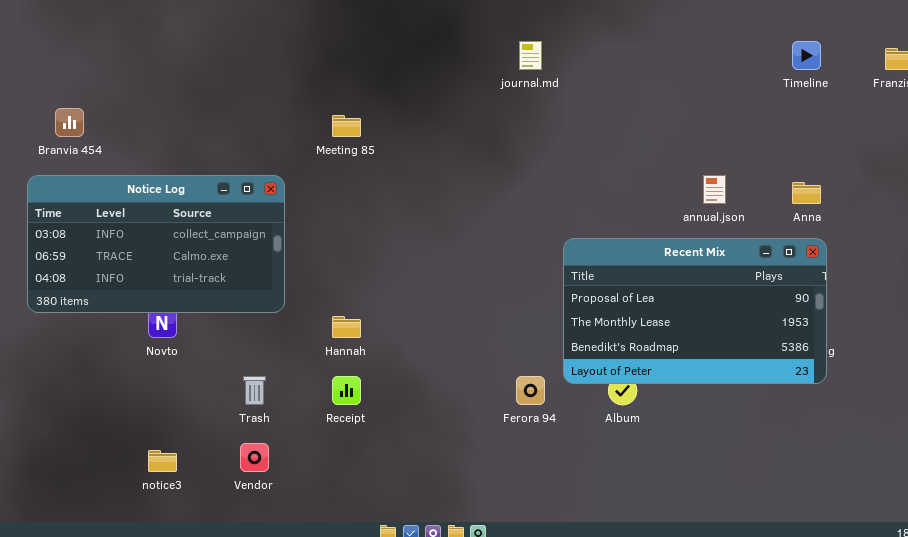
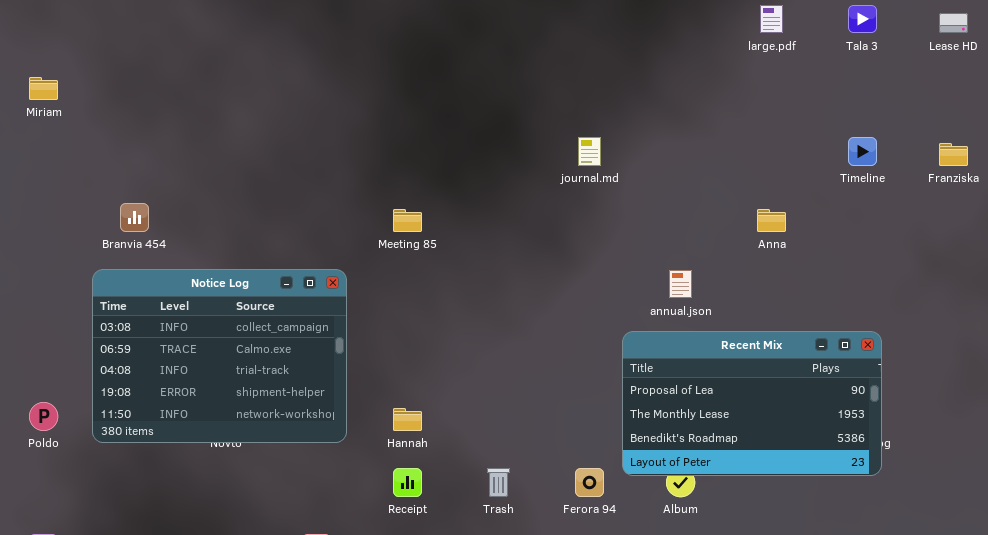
Notice Log: [27,175,285,313] -> [92,269,347,443], resized
annual.json: [703,175,726,204] -> [669,270,692,298], moved
Anna: [792,182,821,204] -> [757,209,786,232], moved
Trash: [243,376,266,405] -> [487,468,510,497], moved

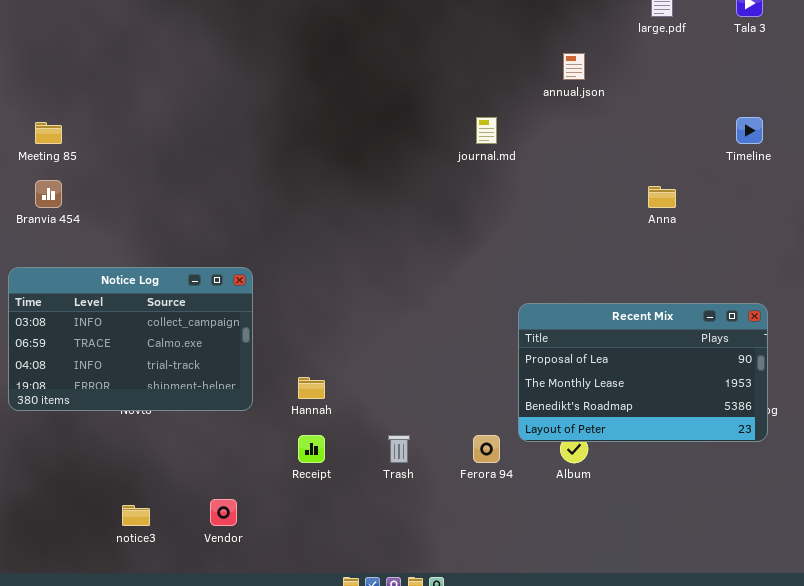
Meeting 85: [393,209,422,232] -> [35,122,62,144], moved
Notice Log: [92,269,347,443] -> [8,267,253,411], resized
annual.json: [669,270,692,298] -> [563,53,585,80], moved

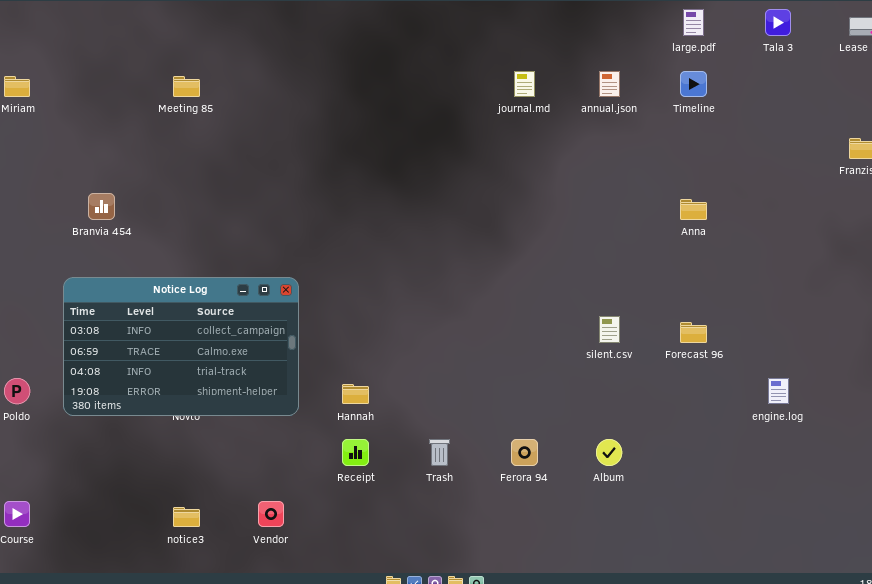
journal.md: [476,117,497,144] -> [514,71,535,97], moved
Timeline: [736,117,763,144] -> [680,71,707,97], moved
Meeting 85: [35,122,62,144] -> [173,76,200,97], moved
Recent Mix: [518,303,768,442] -> none, closed

